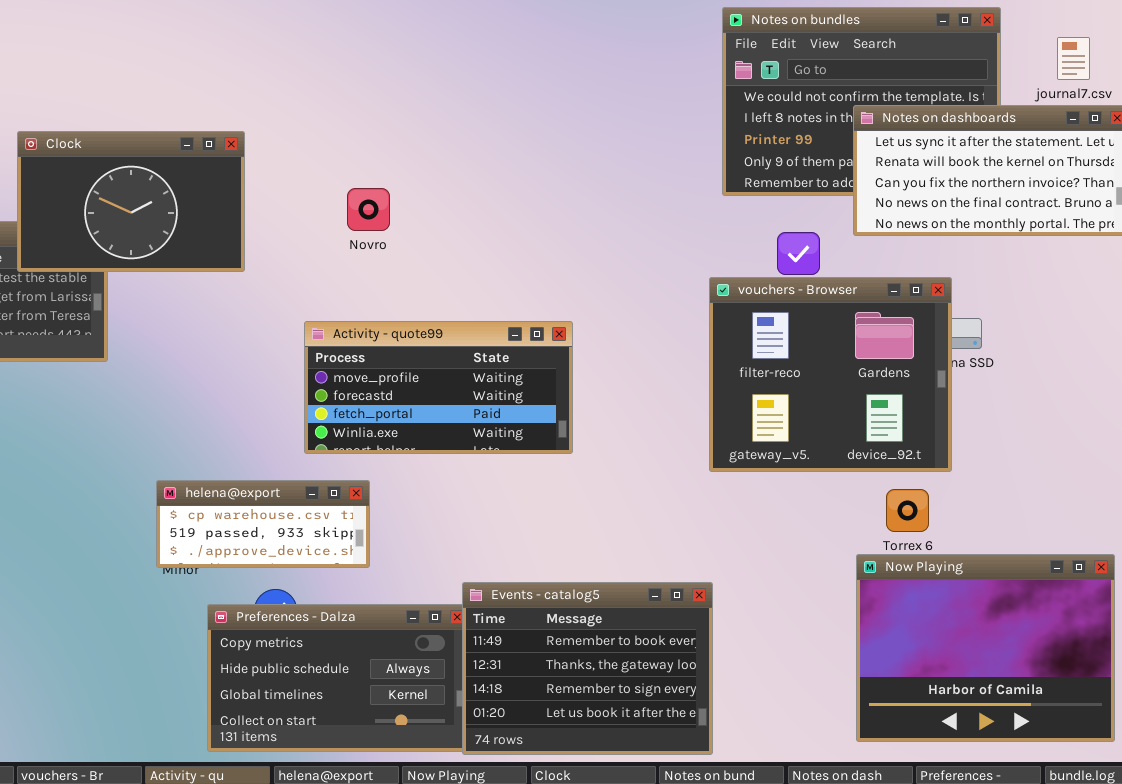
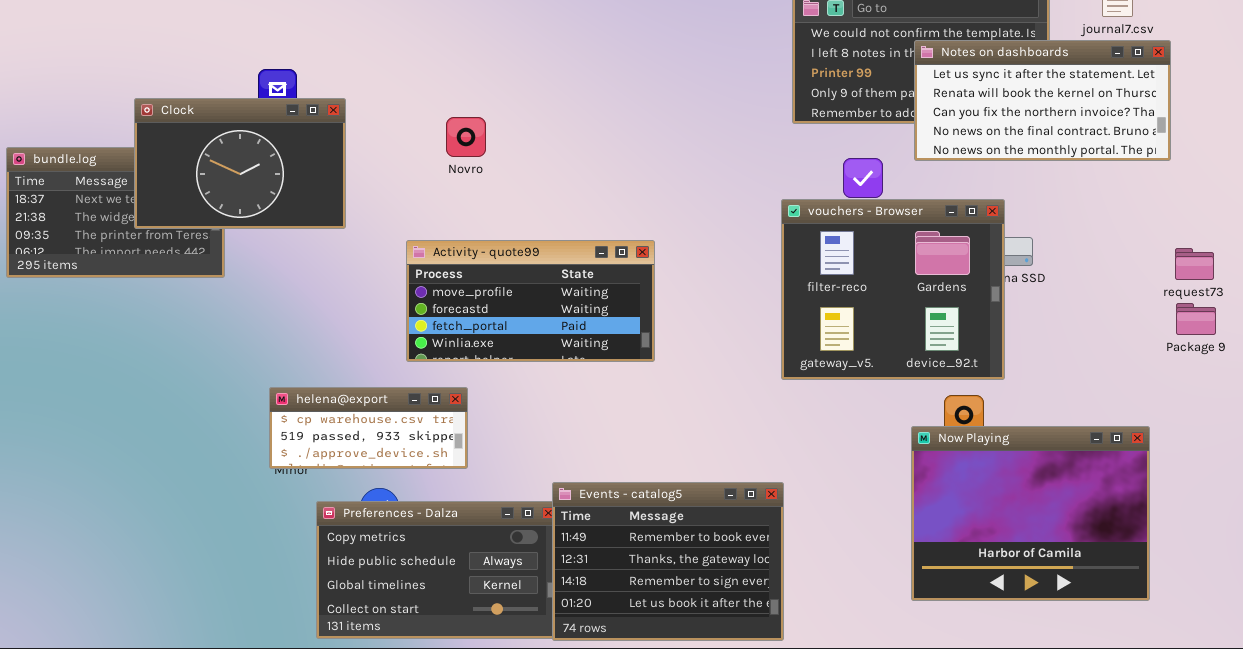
Clock: [17,131,245,272] -> [134,98,346,229], moved
Now Playing: [856,554,1115,742] -> [911,426,1150,601], moved

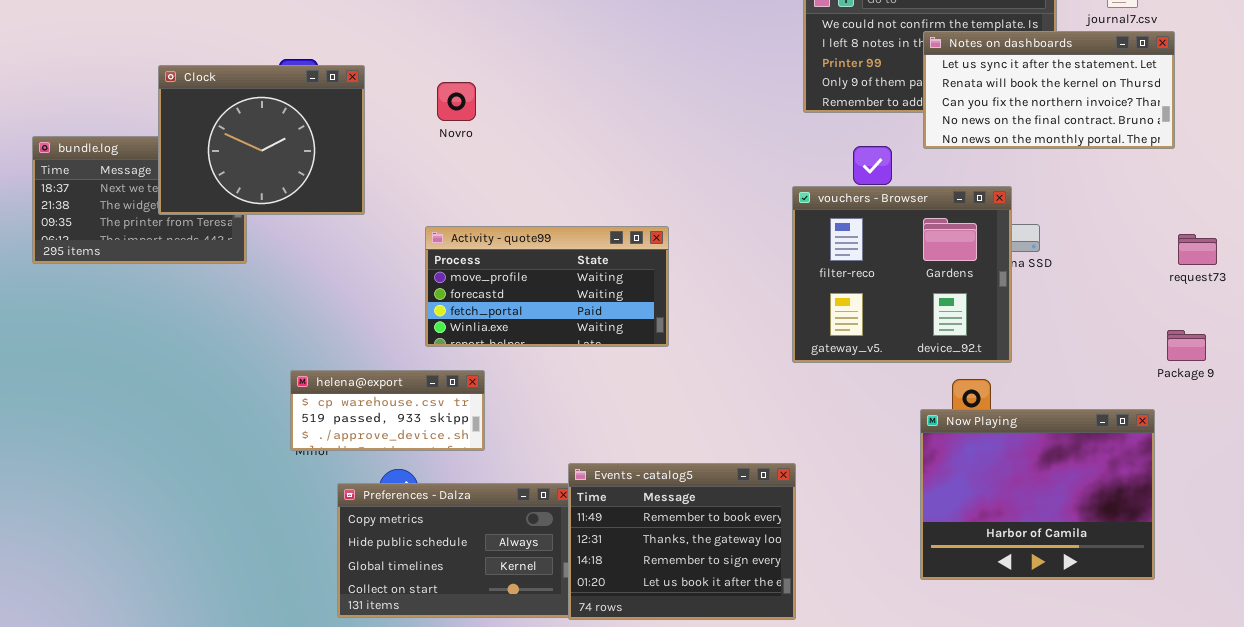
Clock: [134,98,346,229] -> [158,65,365,215], resized
Novro: [446,117,486,157] -> [437,82,476,121], moved
Package 9: [1176,303,1216,335] -> [1167,330,1206,361], moved

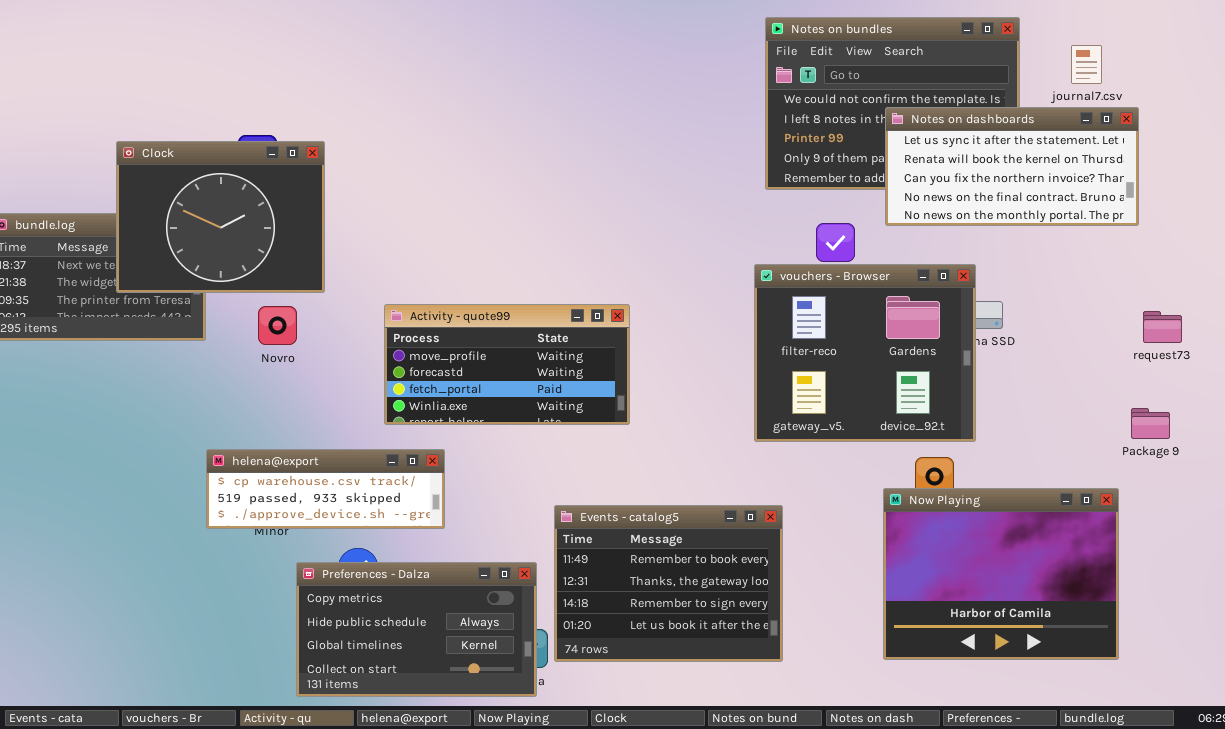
Novro: [437,82,476,121] -> [258,306,297,345], moved
helena@export: [290,370,485,451] -> [206,449,445,529], resized
Events - catalog5: [568,463,796,620] -> [554,505,783,662], moved

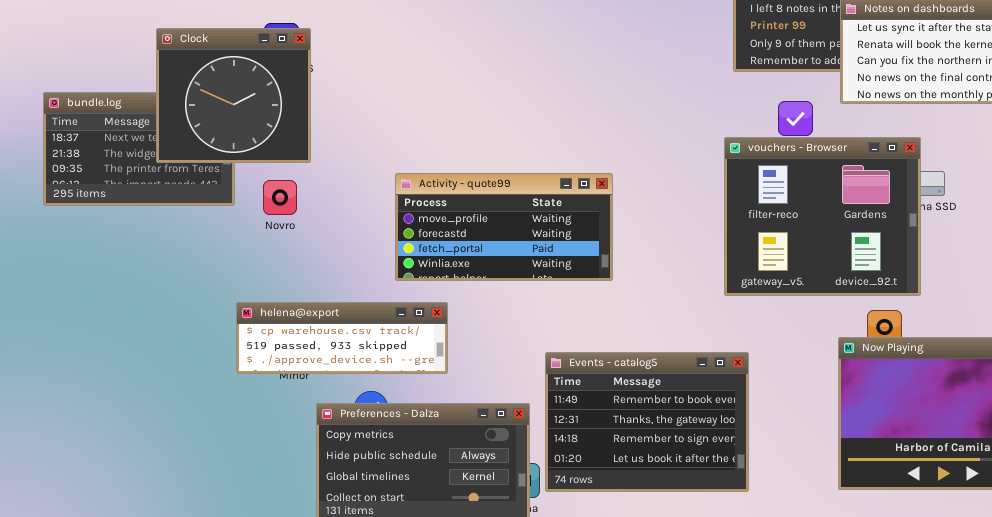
Clock: [116,141,325,293] -> [156,28,311,163], resized
Novro: [258,306,297,345] -> [263,180,297,215], moved

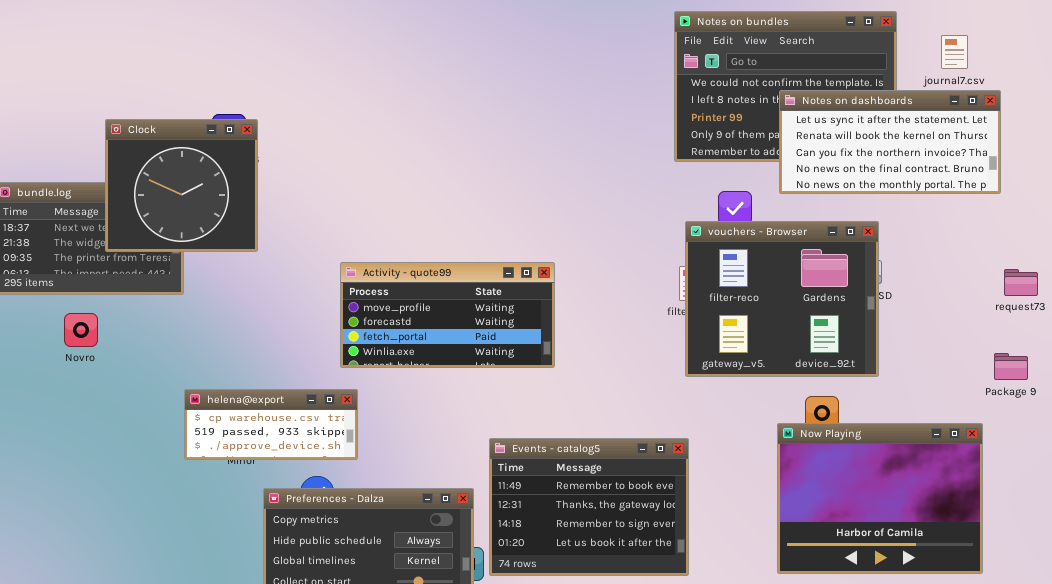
vouchers - Browser: [724,137,921,296] -> [685,221,879,377], moved
Novro: [263,180,297,215] -> [64,313,98,347], moved
helena@export: [236,302,448,374] -> [184,389,358,460], resized

